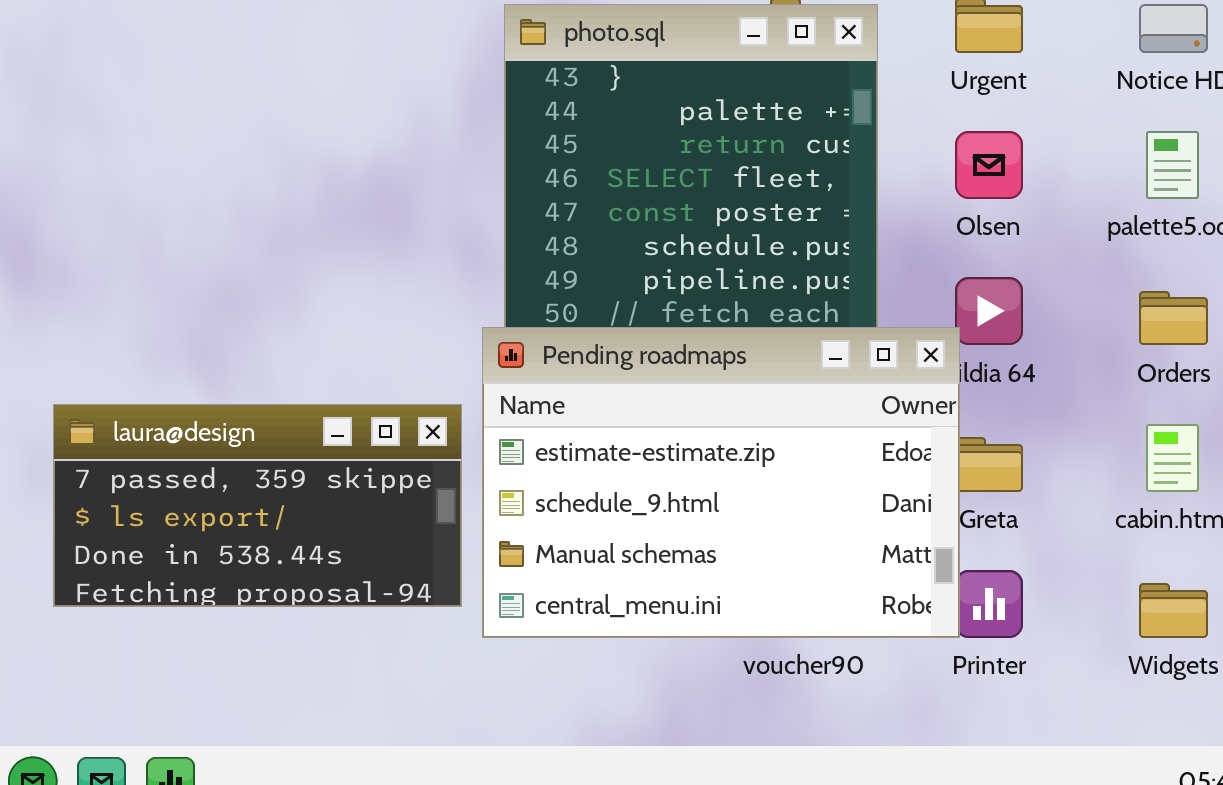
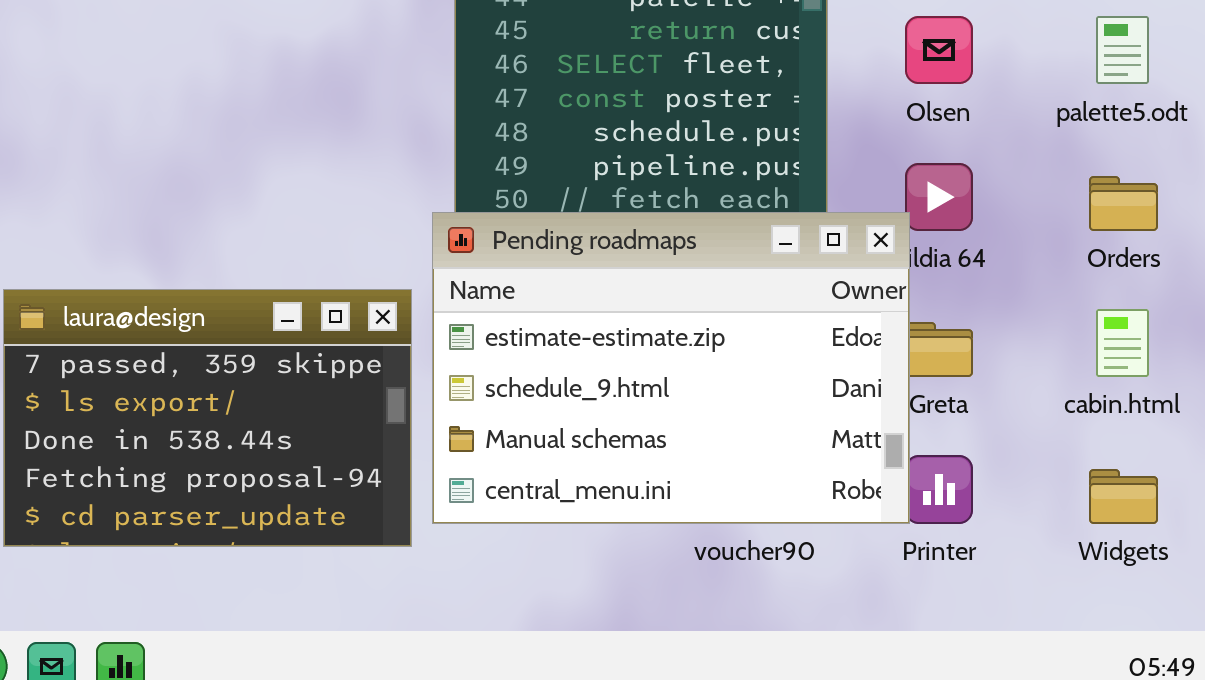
laura@design: [53,404,462,607] -> [3,289,412,547], resized

